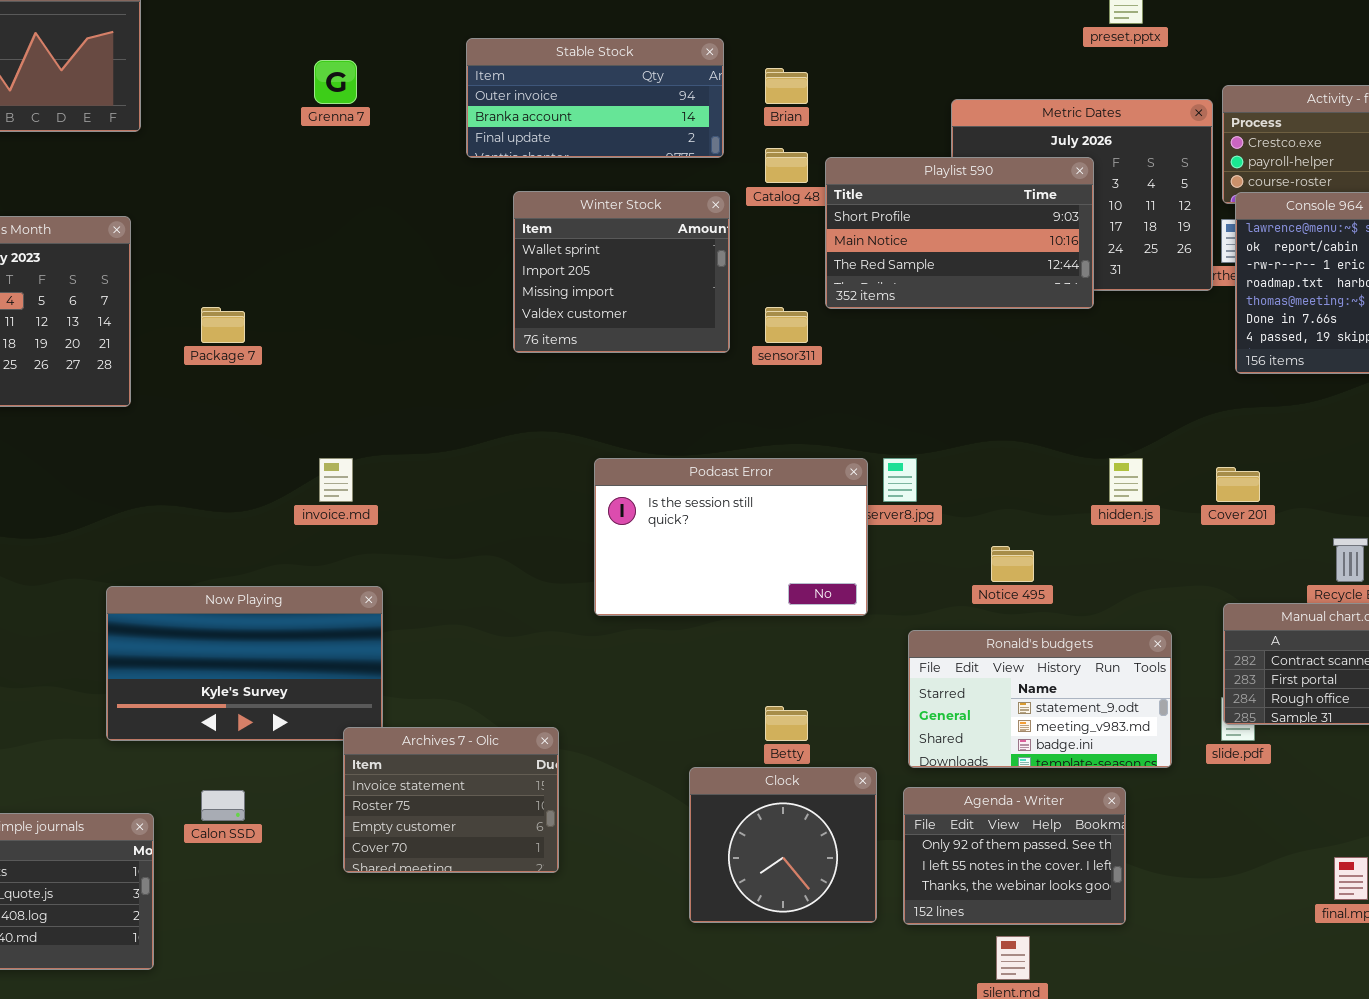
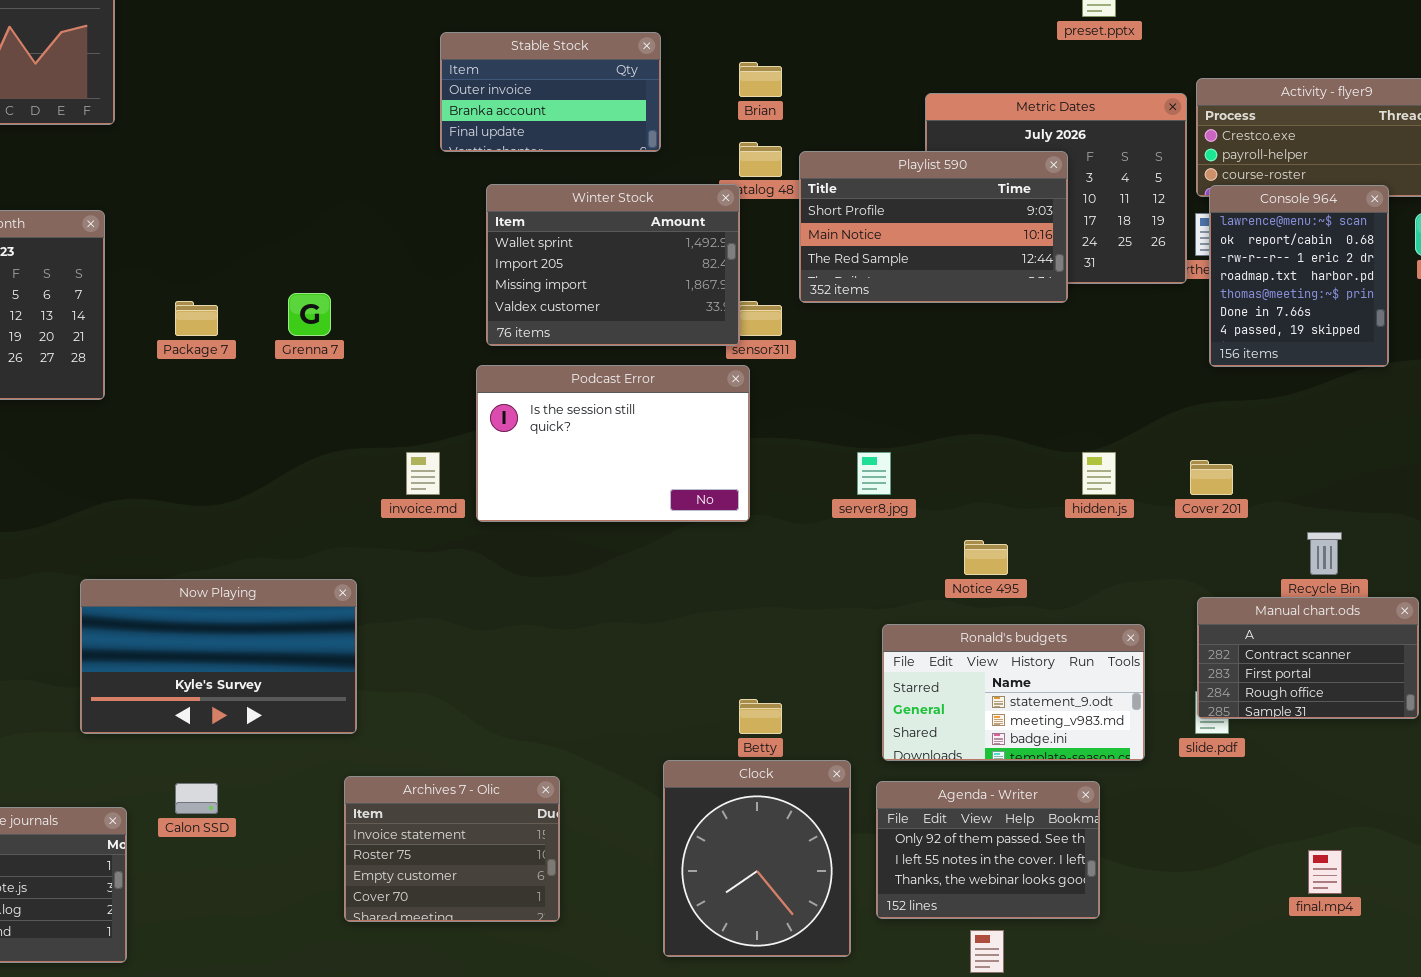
Stable Stock: [466,38,724,158] -> [440,32,661,152], resized
Grenna 7: [314,60,357,104] -> [288,293,331,336], moved
Winter Stock: [513,191,730,353] -> [486,184,740,346], resized
invoice.md: [319,458,353,502] -> [406,452,440,495], moved
Podcast Error: [594,458,868,616] -> [476,365,750,522], moved
Archives 7 - Olic: [343,727,559,873] -> [344,776,560,922], moved
Clock: [689,767,877,923] -> [663,760,851,957], resized

